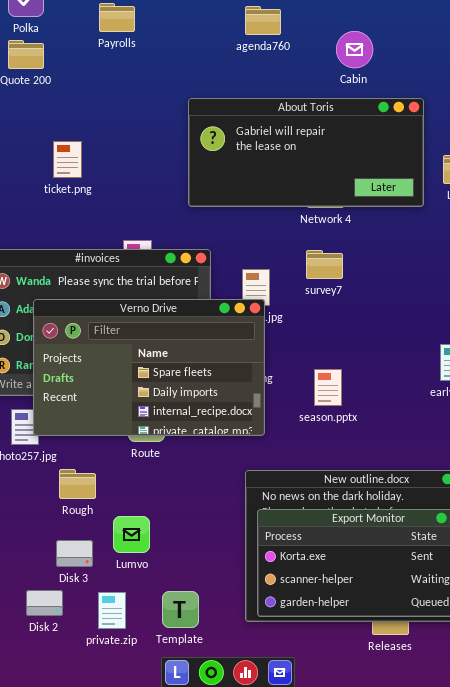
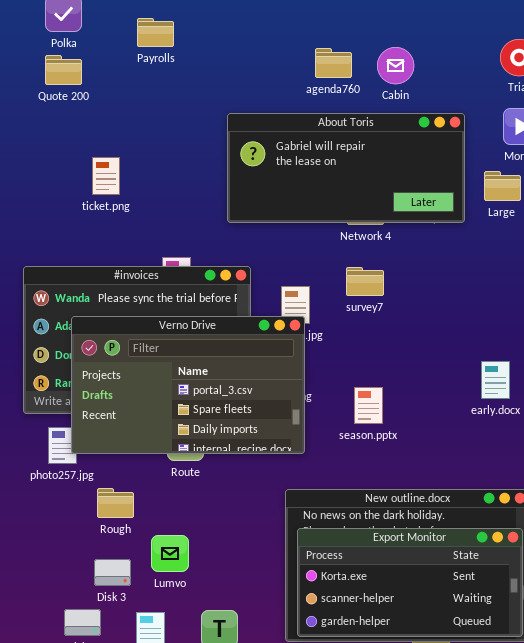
agenda760: [245,6,281,35] -> [315,48,352,78], moved
Verno Drive: [33,299,265,436] -> [71,316,305,454], scrolled up 1 row

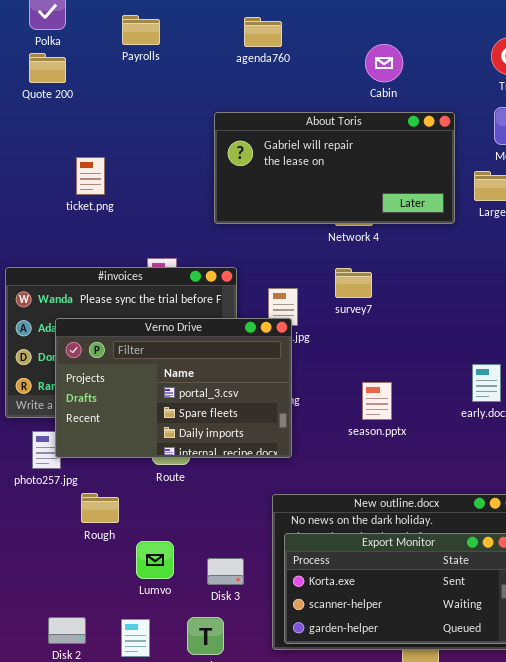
agenda760: [315,48,352,78] -> [244,17,282,47], moved
season.pptx: [354,387,383,424] -> [362,382,392,420], moved
Disk 3: [94,559,131,586] -> [207,558,244,585], moved

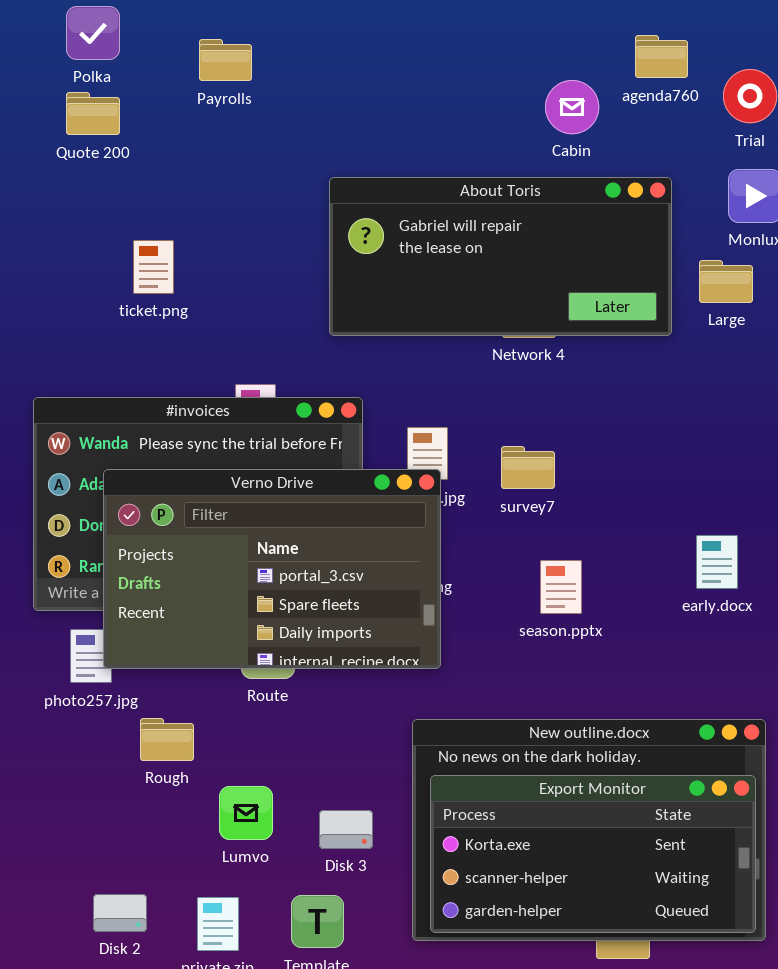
agenda760: [244,17,282,47] -> [635,35,688,78], moved
survey7: [335,268,372,298] -> [501,446,555,489], moved

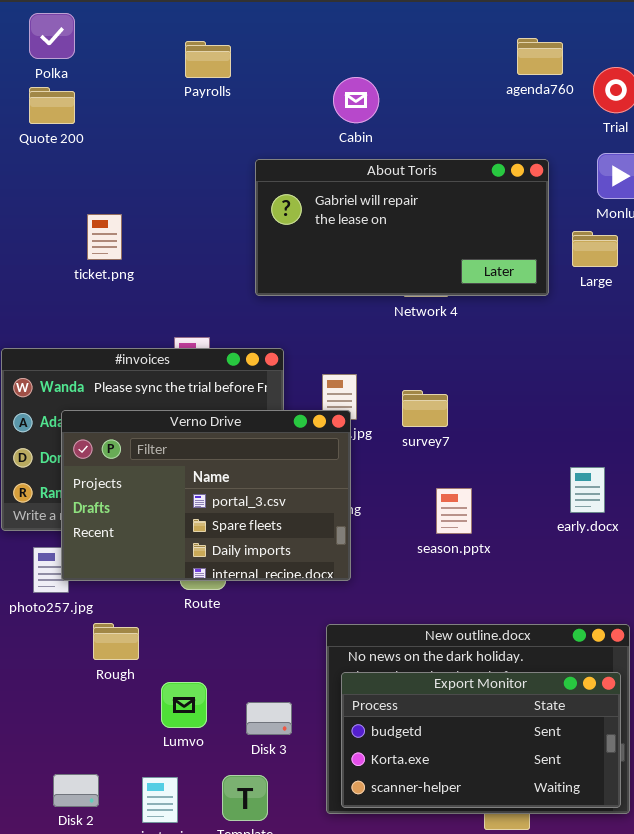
Payrolls: [199,39,252,81] -> [185,41,231,78], moved
Cabin: [545,80,599,134] -> [333,77,379,123], moved
Export Monitor: [430,775,756,933] -> [341,672,621,808], scrolled up 1 row

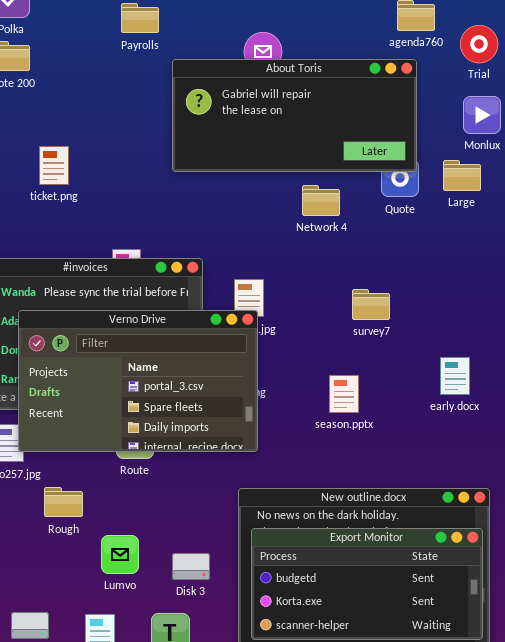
About Toris: [255,159,549,296] -> [172,59,417,172], moved
survey7: [402,390,448,427] -> [352,289,390,320], moved

